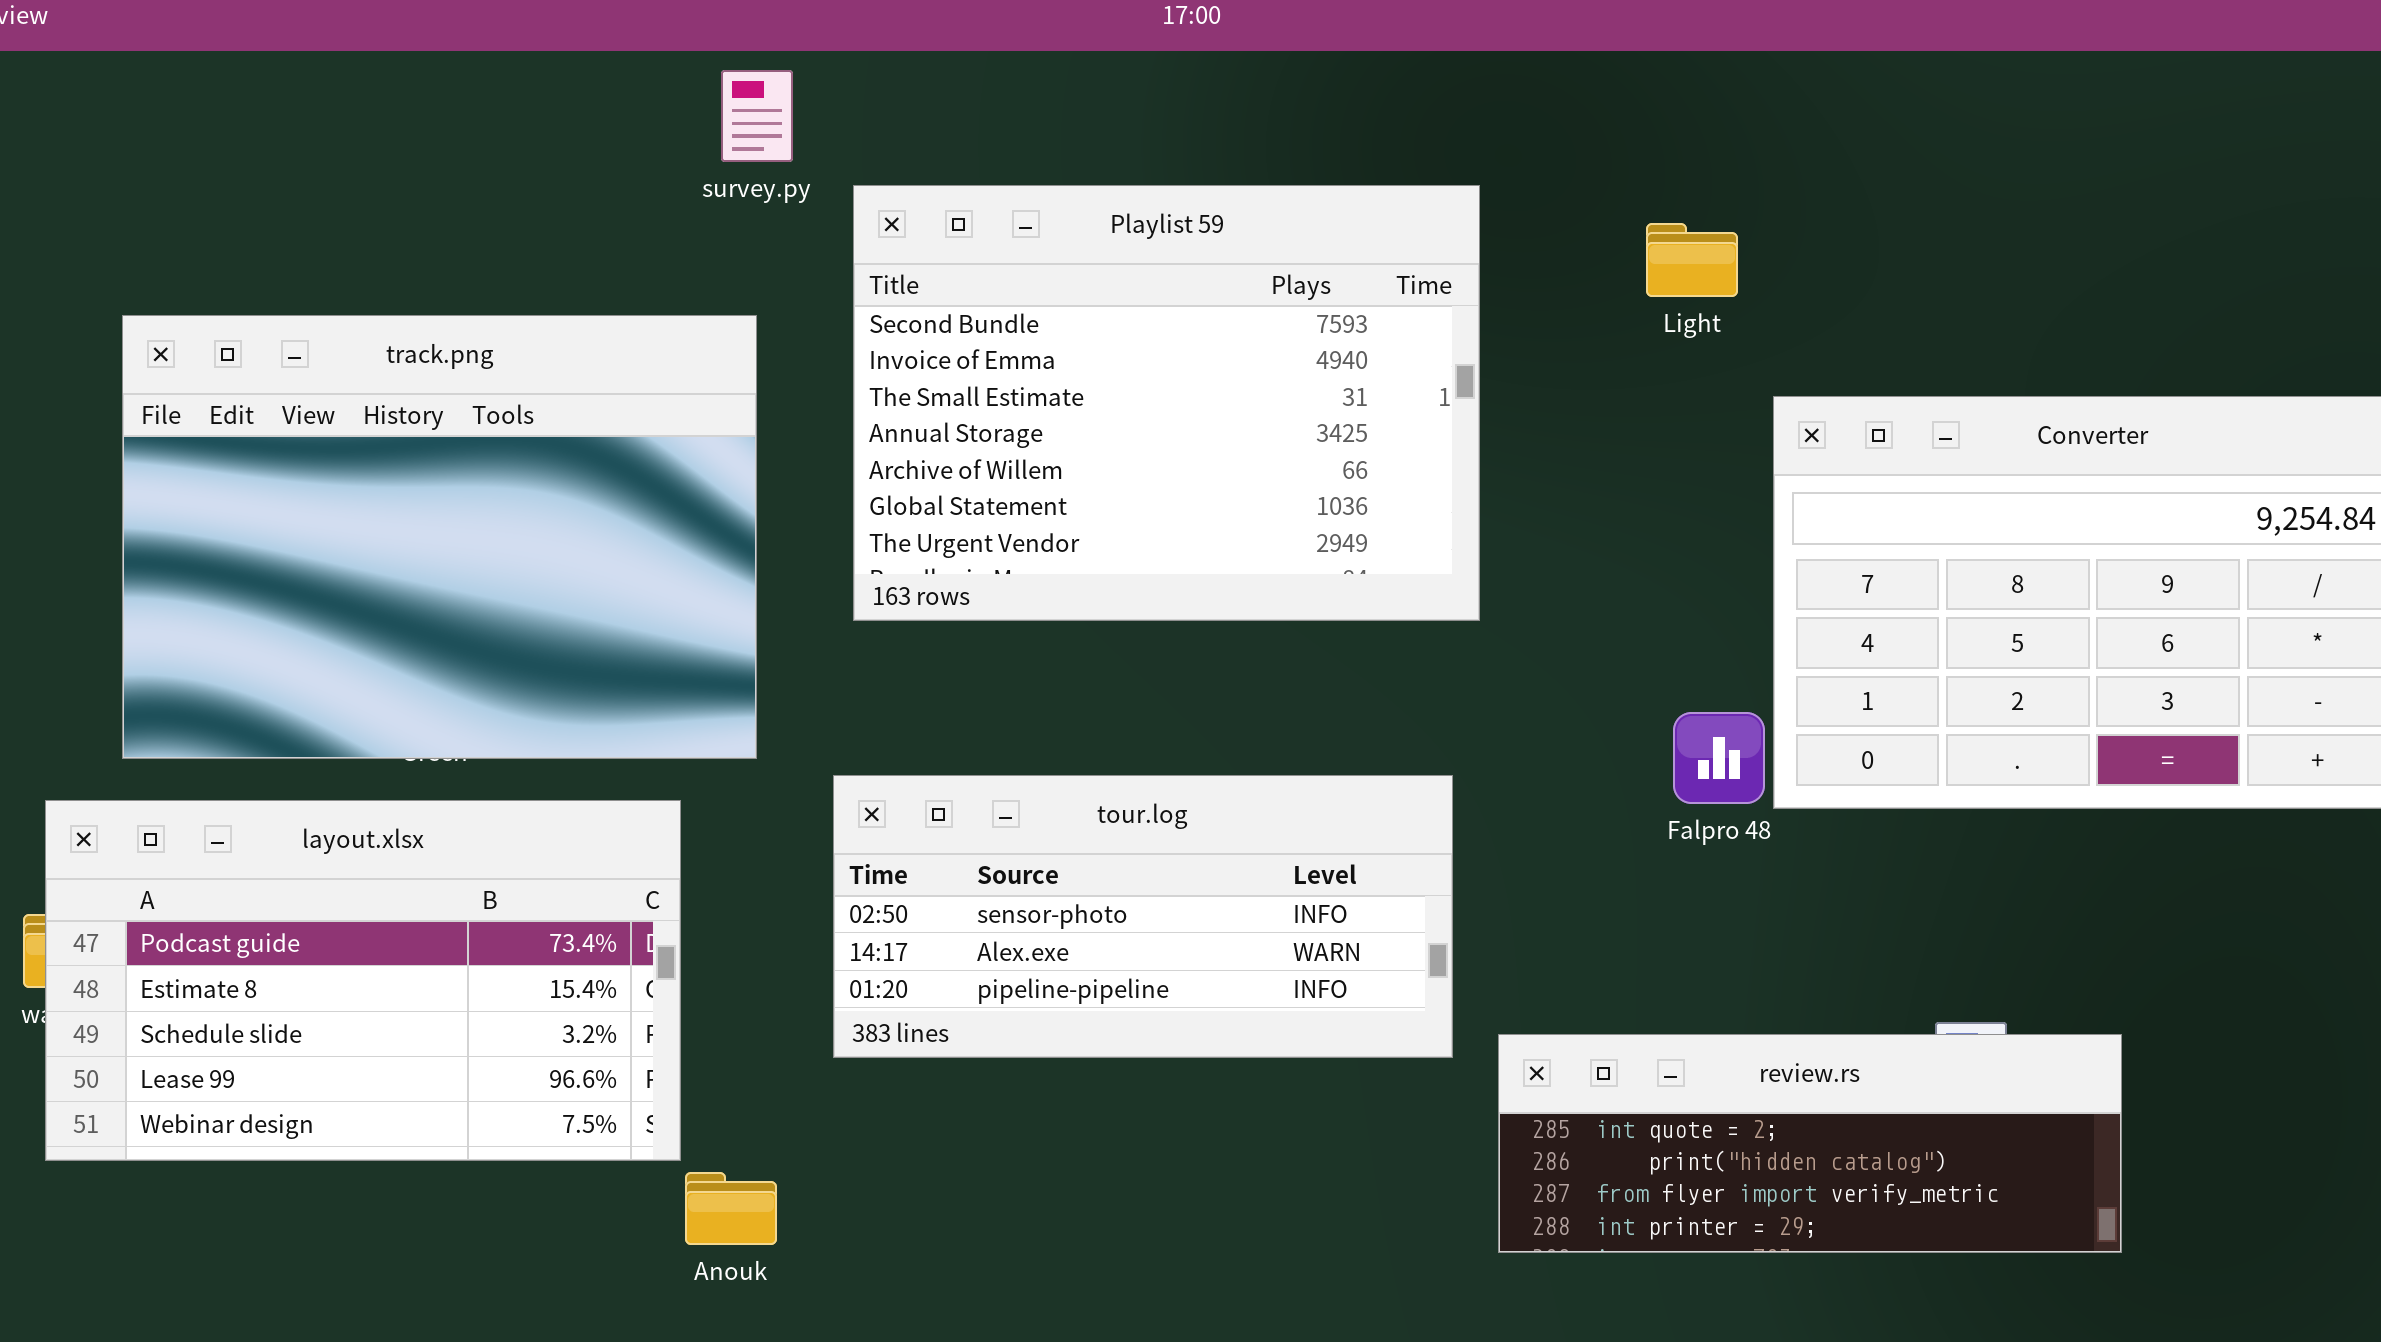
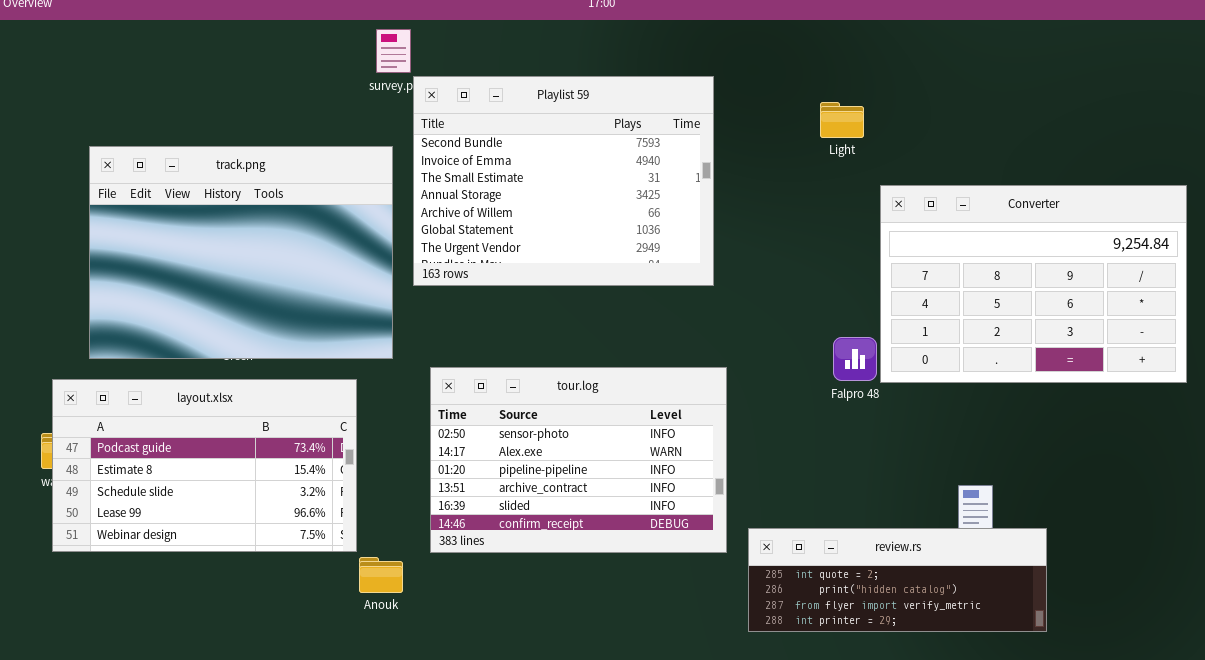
Playlist 59: [853,185,1480,621] -> [413,76,714,286], moved
tour.log: [833,775,1453,1058] -> [430,367,727,553], resized
review.rs: [1498,1034,2122,1253] -> [748,528,1047,632], moved

